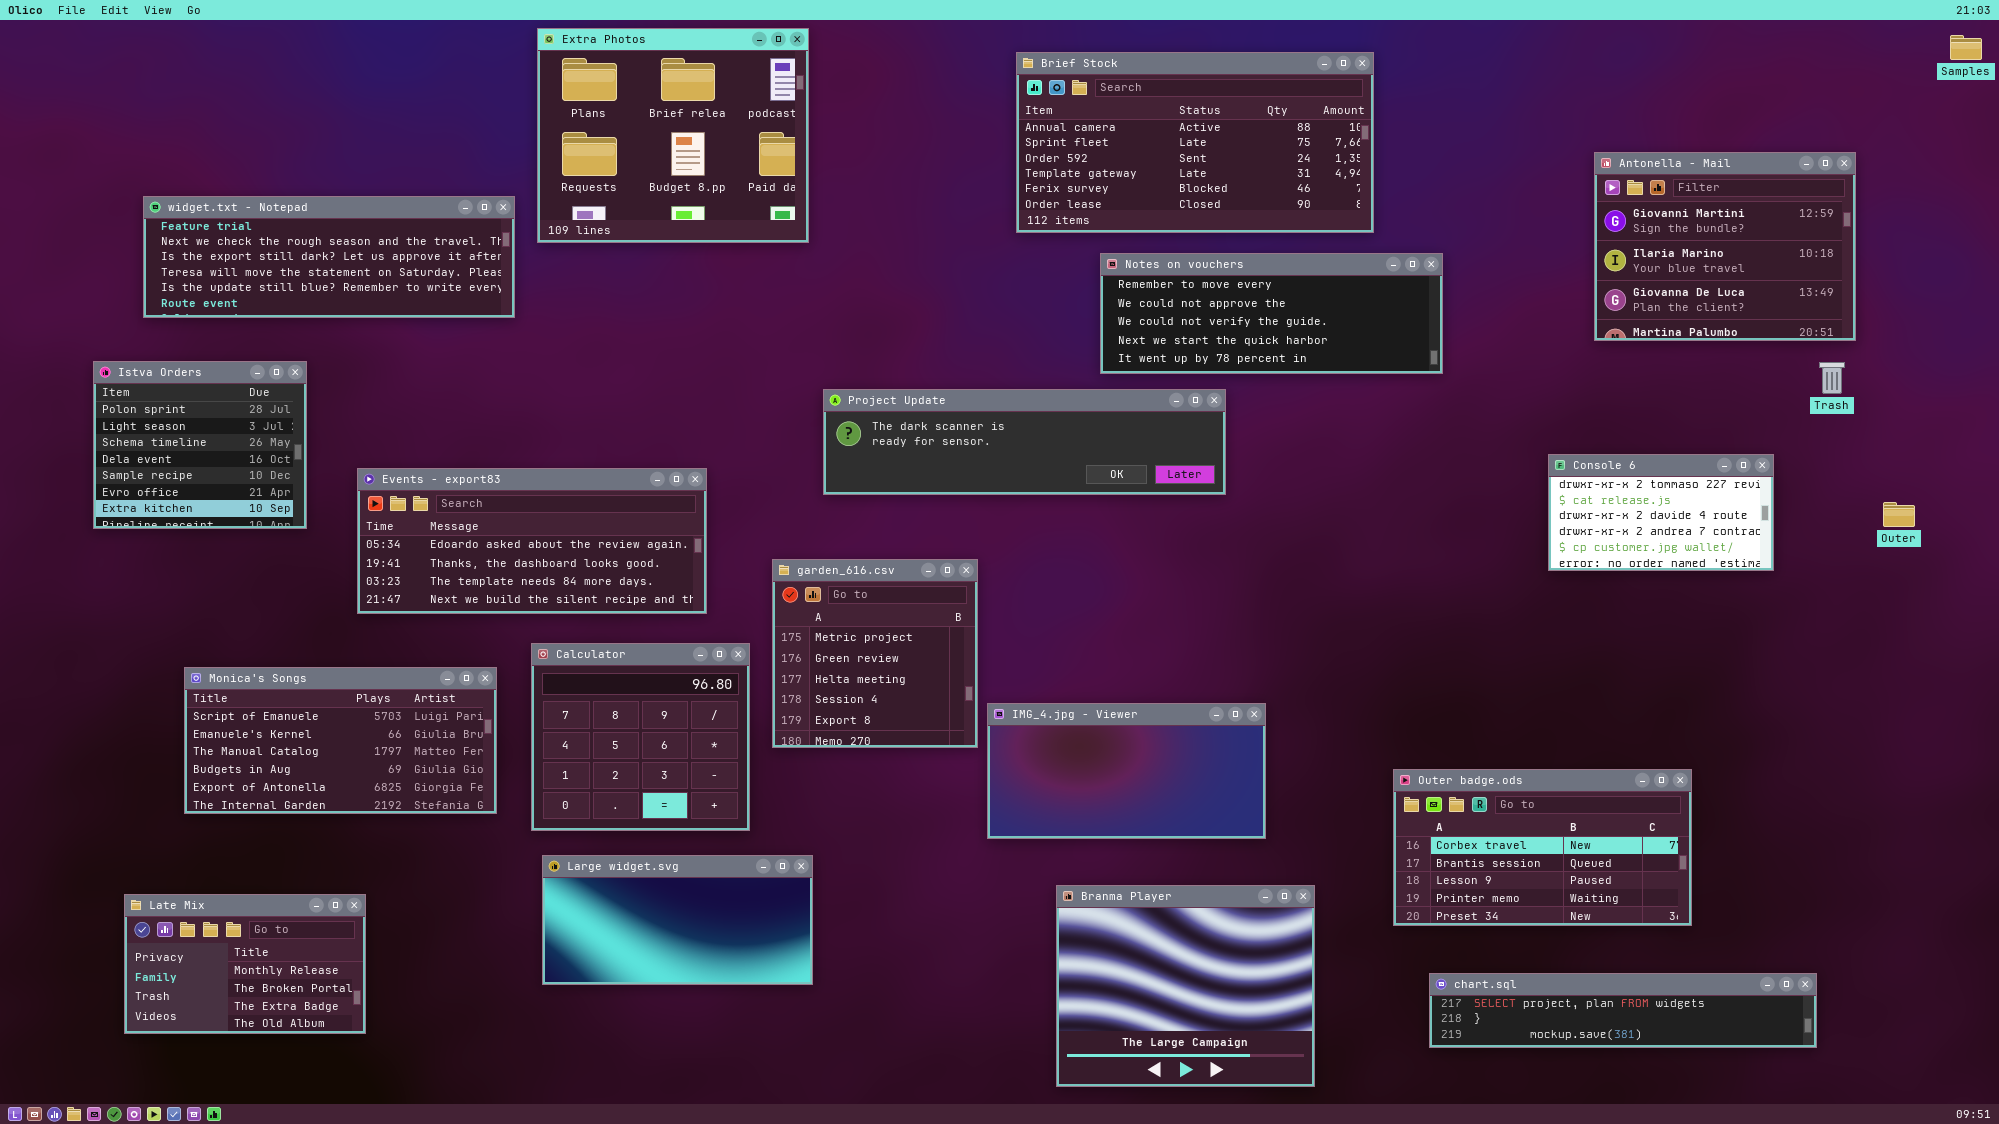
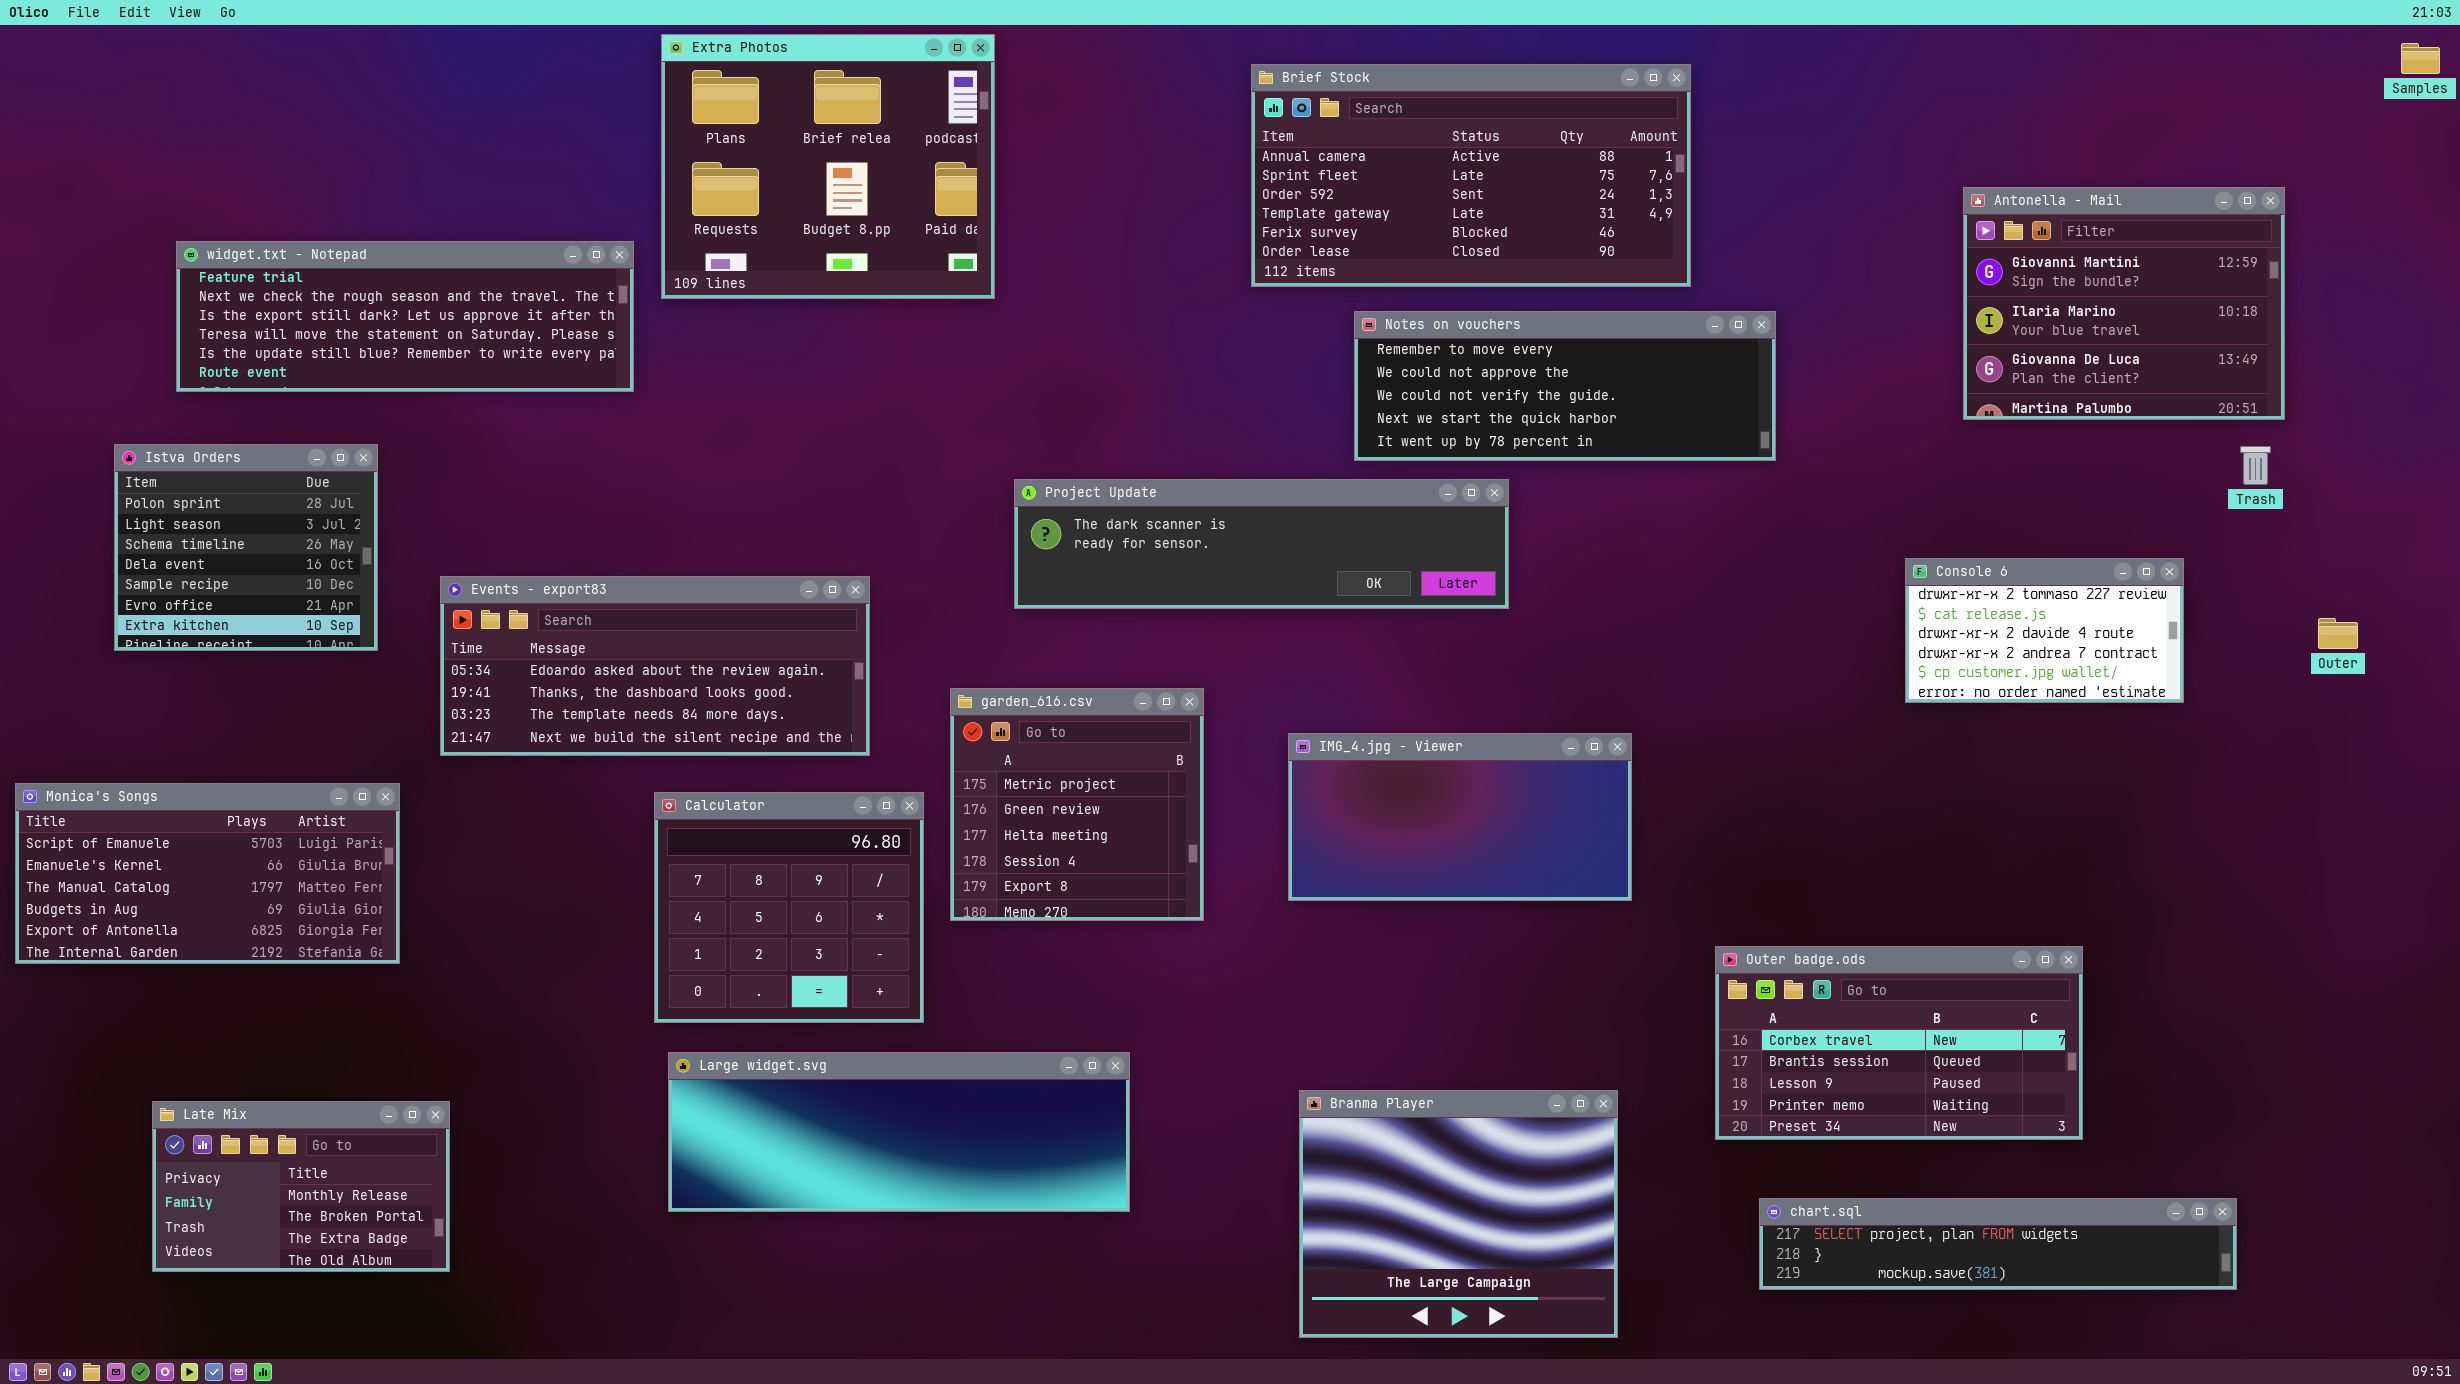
Monica's Songs: [184,667,497,814] -> [15,783,400,964], moved
IMG_4.jpg - Viewer: [987,703,1266,839] -> [1288,733,1632,901], moved
Large widget.svg: [542,855,813,985] -> [668,1052,1130,1212], resized

